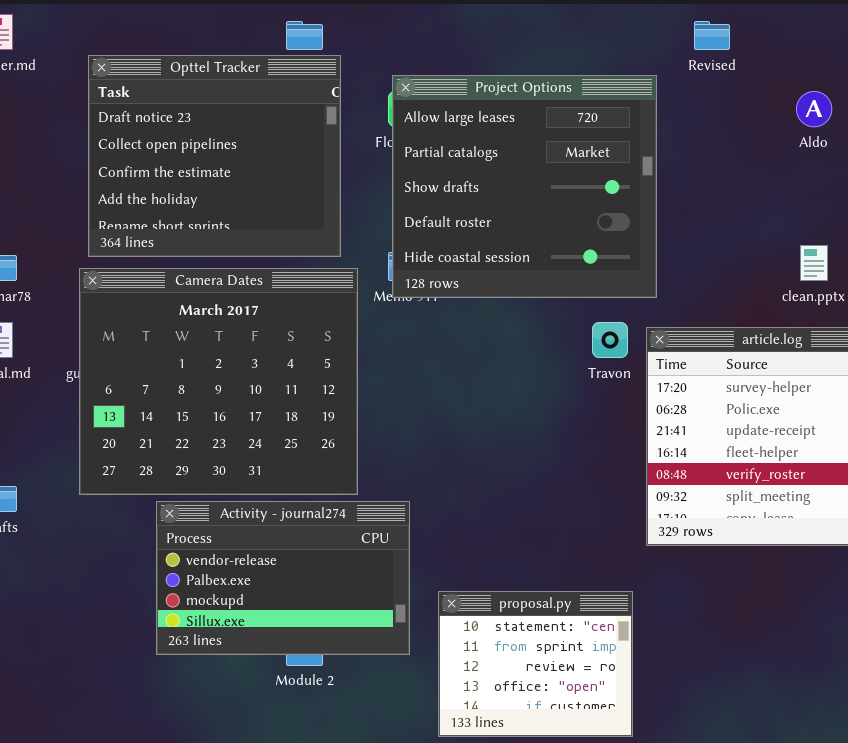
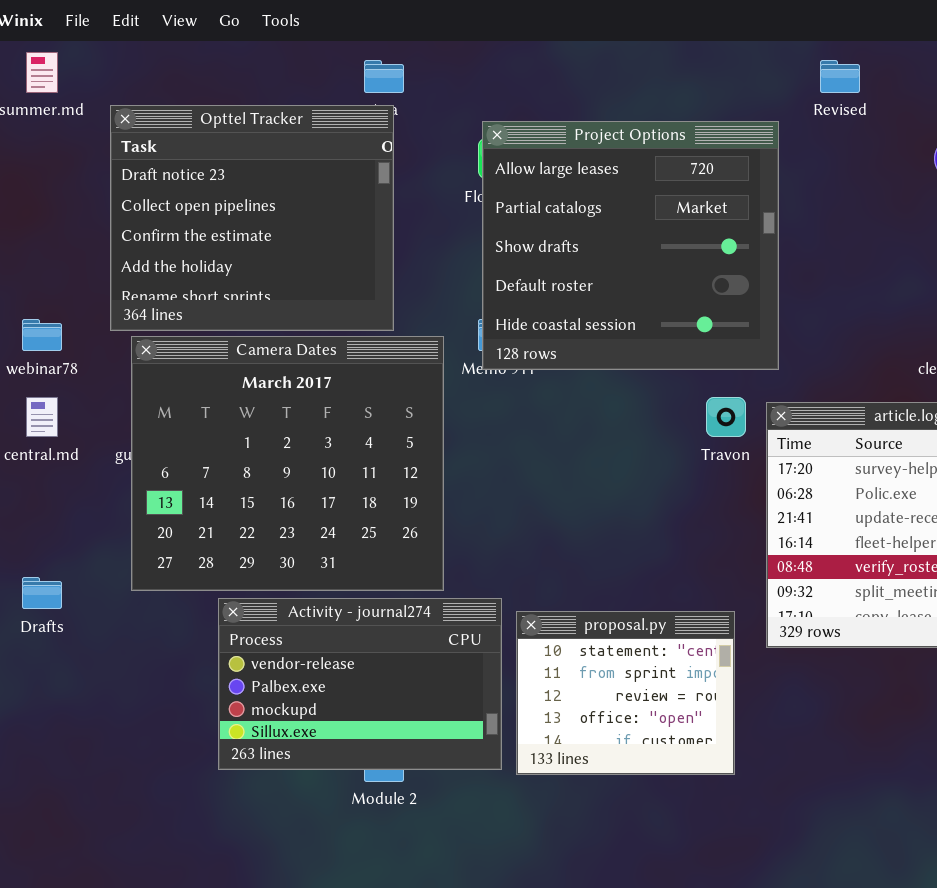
Opttel Tracker: [88,55,341,257] -> [110,105,394,331], moved
proposal.py: [438,591,633,737] -> [516,611,735,775], moved

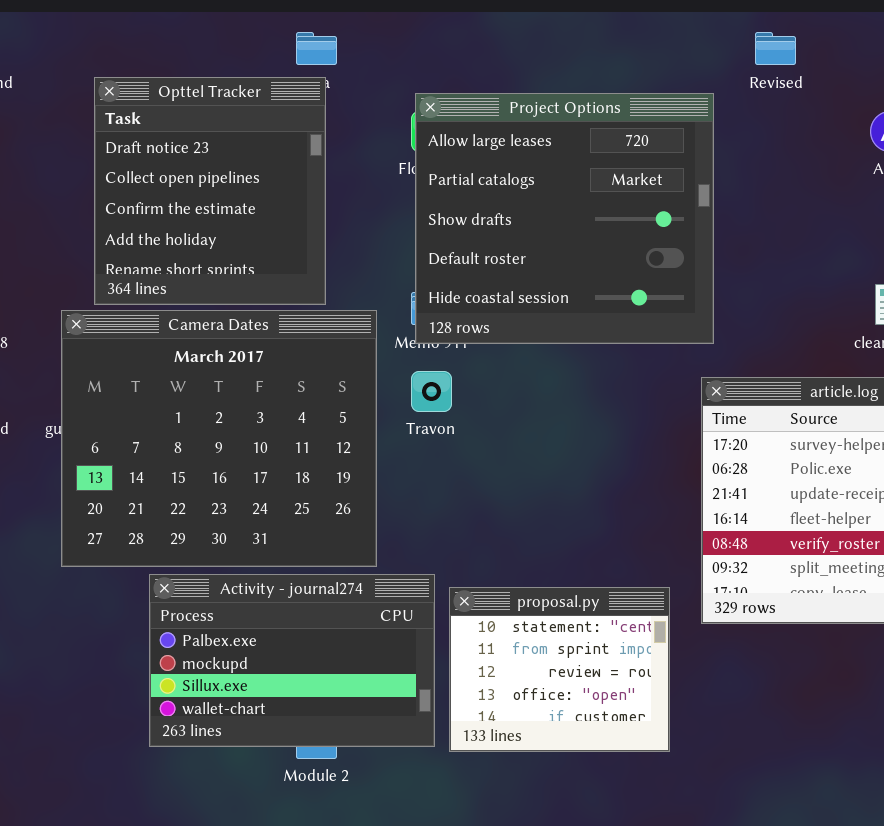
Opttel Tracker: [110,105,394,331] -> [94,77,326,305], resized
Travon: [706,397,746,437] -> [411,371,452,412], moved
Activity - journal274: [218,598,502,770] -> [149,574,435,747], scrolled down 1 row

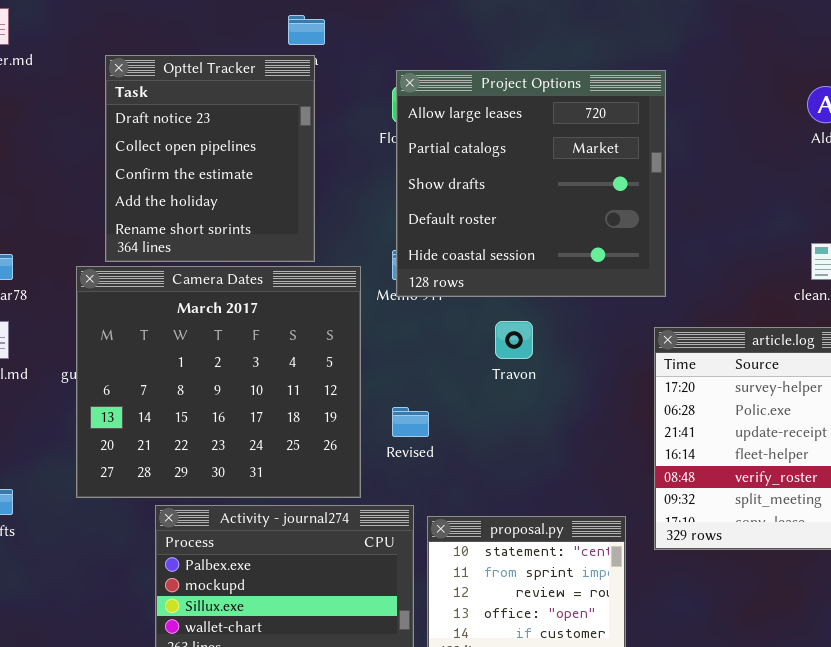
Revised: [755,32,796,65] -> [392,407,429,437], moved
Travon: [411,371,452,412] -> [495,321,533,359], moved

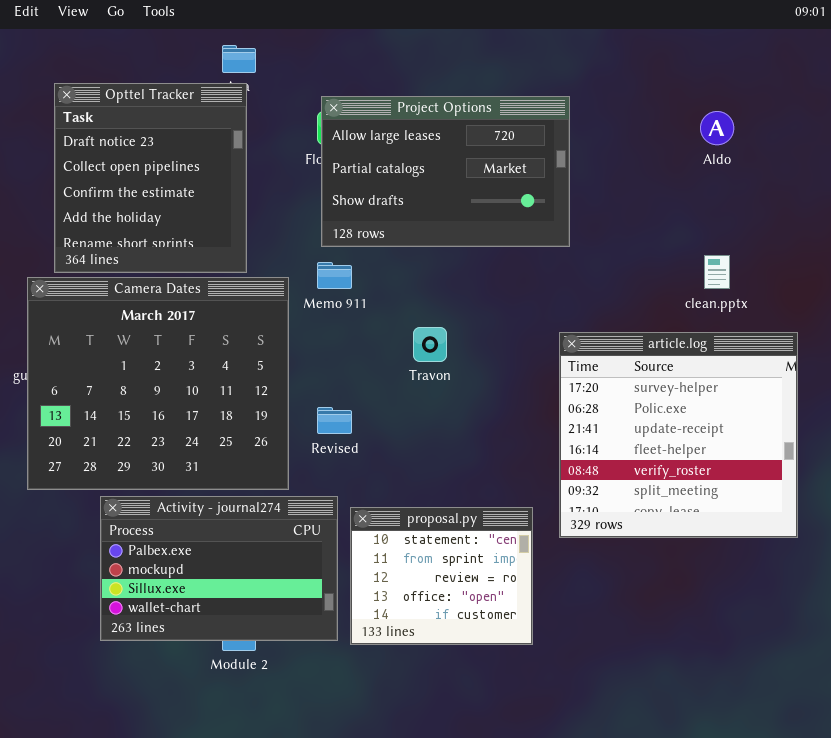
Project Options: [396,70,666,297] -> [321,96,570,247], resized

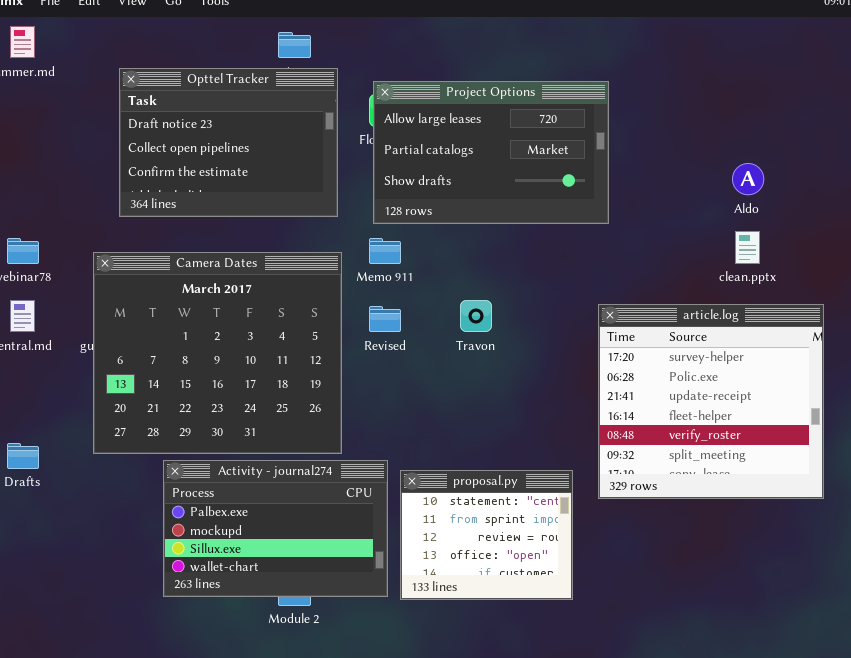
Opttel Tracker: [54,83,247,273] -> [119,68,338,217], resized
Aldo: [700,111,734,145] -> [732,163,764,195], moved
Revised: [317,407,352,434] -> [369,306,401,332], moved

